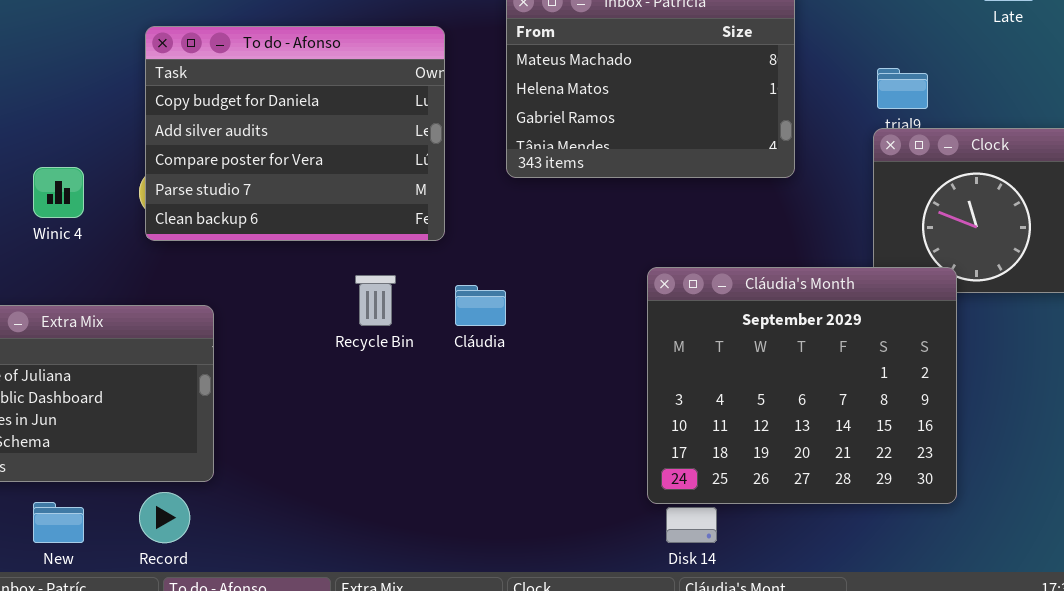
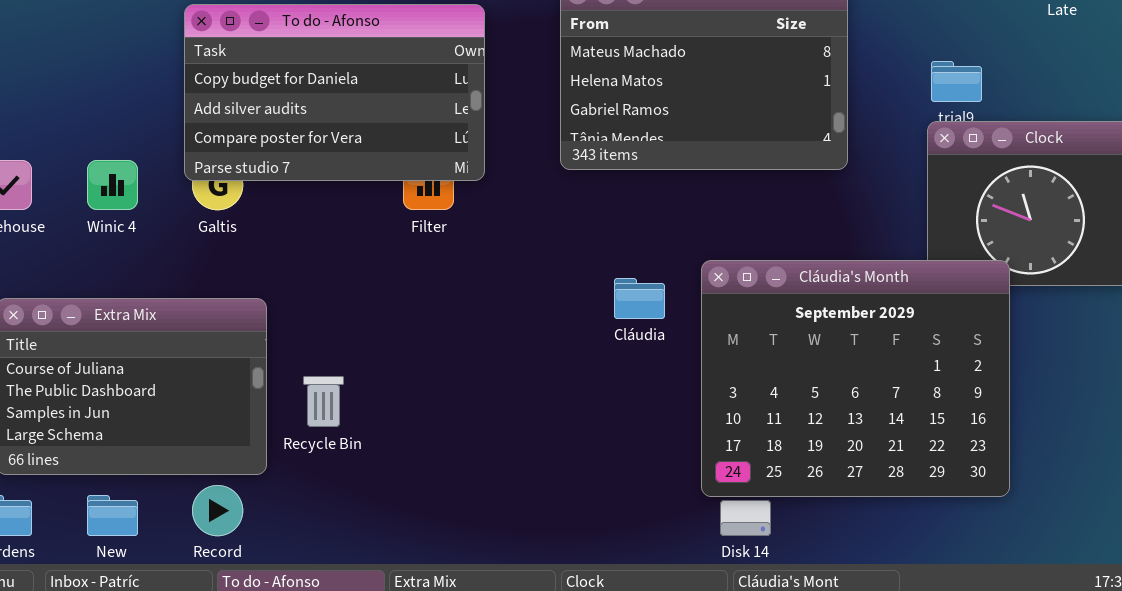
To do - Afonso: [145,26,445,241] -> [184,4,485,181], moved, resized
Recycle Bin: [355,275,396,326] -> [303,376,344,427], moved
Cláudia: [455,285,506,326] -> [614,278,665,319], moved

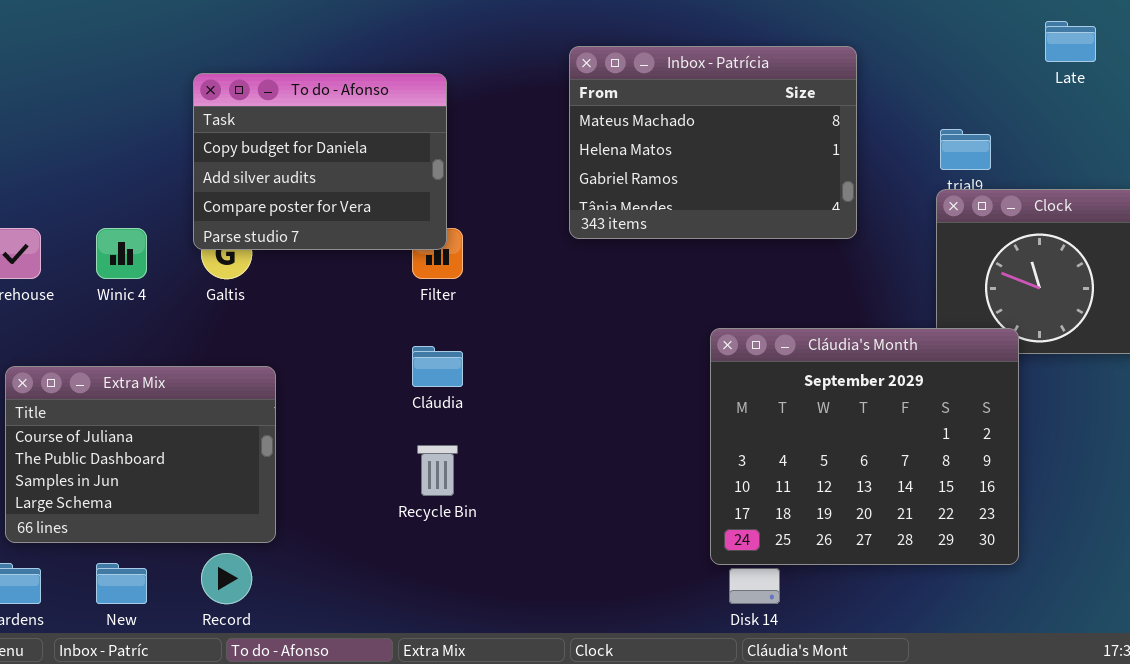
To do - Afonso: [184,4,485,181] -> [193,73,447,250], resized
Cláudia: [614,278,665,319] -> [412,346,463,387], moved
Recycle Bin: [303,376,344,427] -> [417,445,458,496], moved

